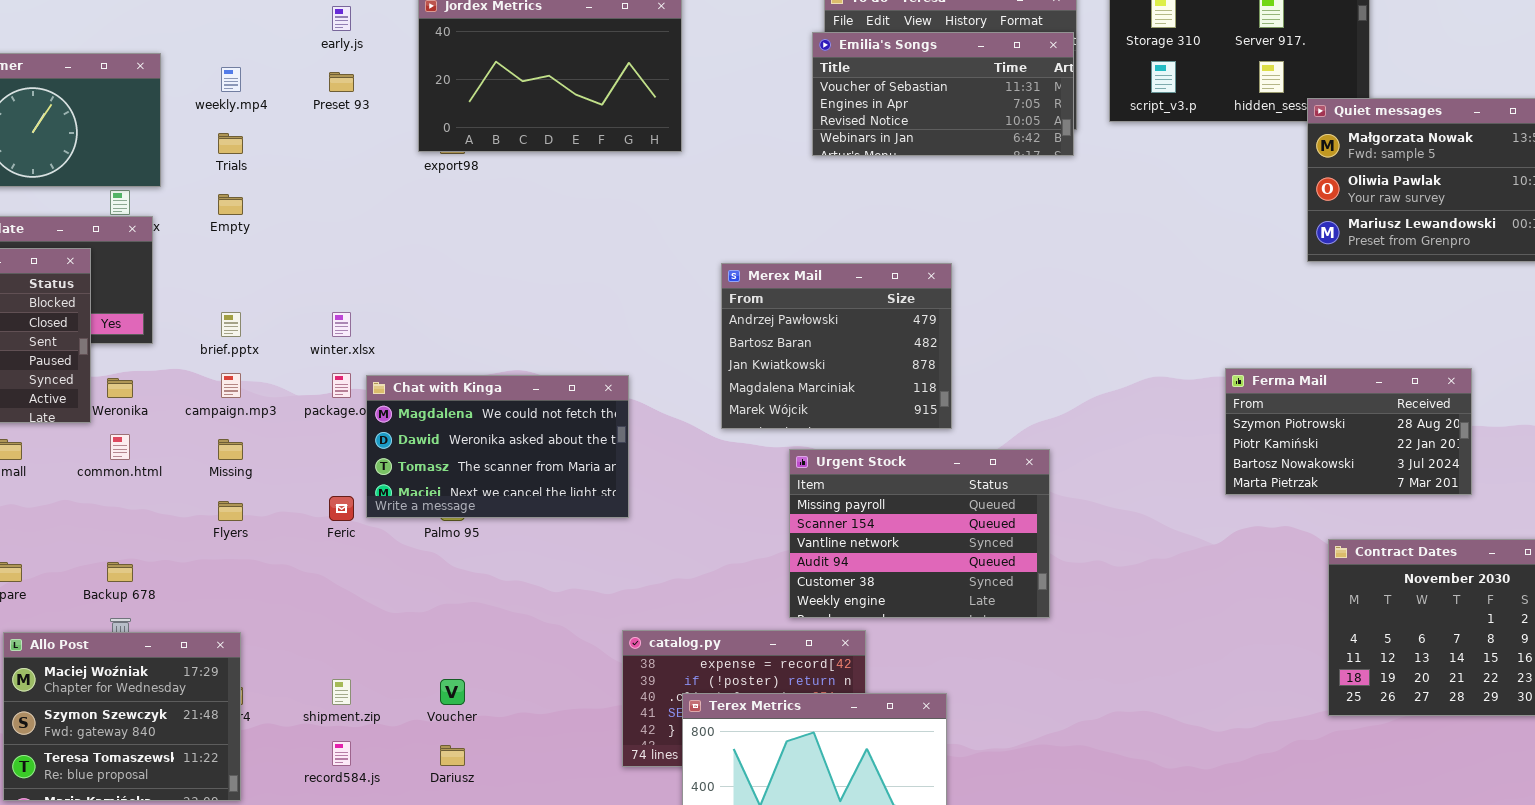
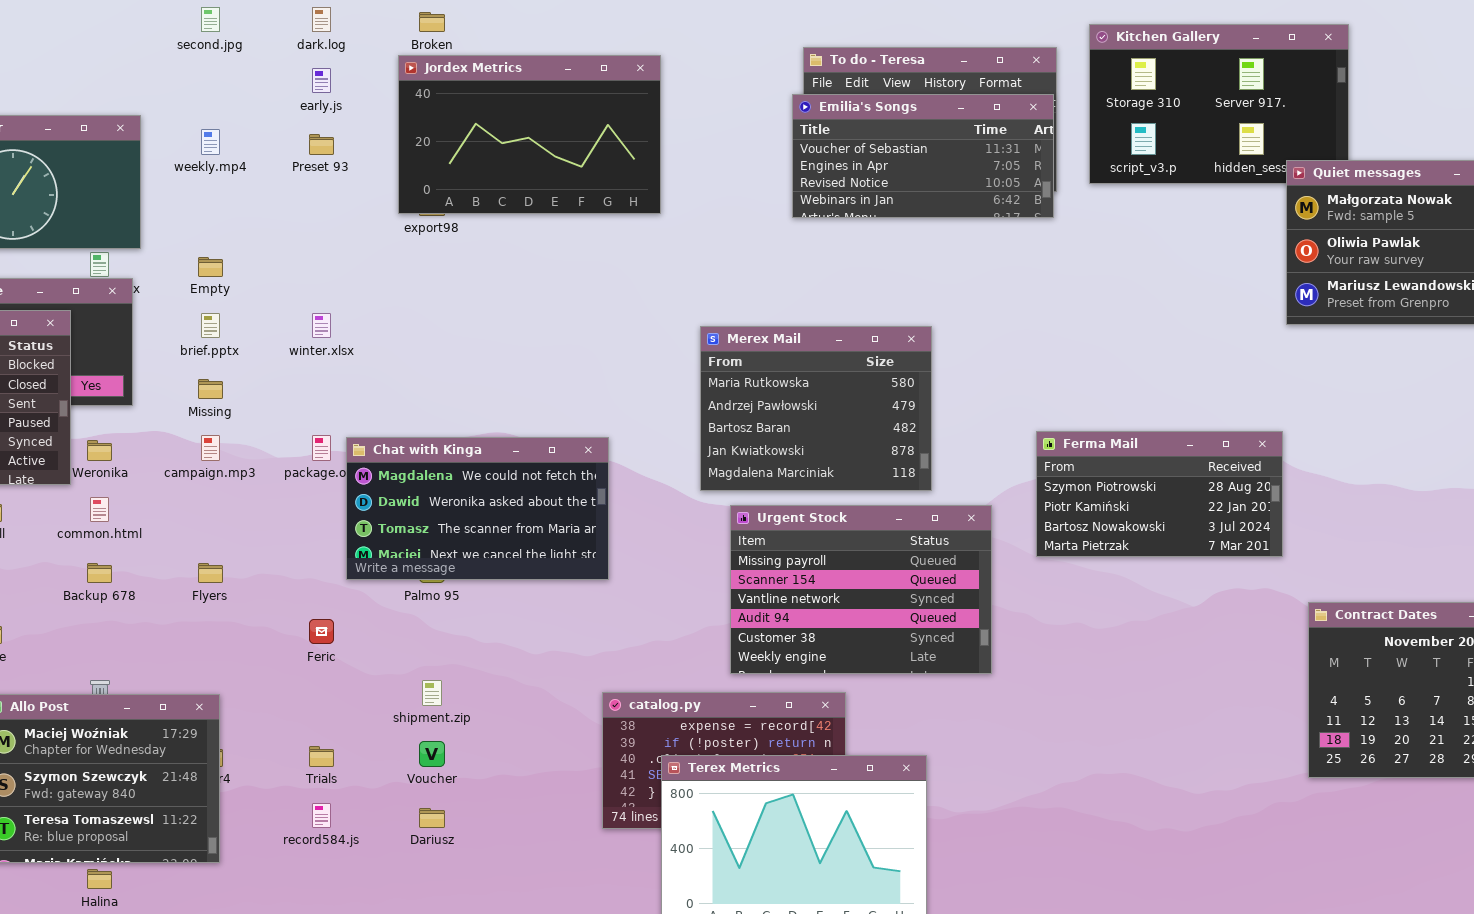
Trials: [218,133,243,154] -> [309,746,334,767], moved
Merex Mail: [721,263,952,429] -> [700,326,932,491], scrolled up 1 row
brief.pptx: [221,312,241,337] -> [201,313,220,338], moved
winter.xlsx: [332,312,351,337] -> [312,313,331,338], moved
Ferma Mail: [1225,368,1472,495] -> [1036,431,1283,557], moved
Missing: [218,439,243,460] -> [198,379,223,399], moved
Urgent Stock: [789,449,1050,618] -> [730,505,992,674], moved
Feric: [329,496,354,521] -> [309,619,334,644], moved
Backup 678: [107,562,133,582] -> [87,563,112,583], moved
shipment.zip: [332,679,351,705] -> [422,680,442,706], moved

